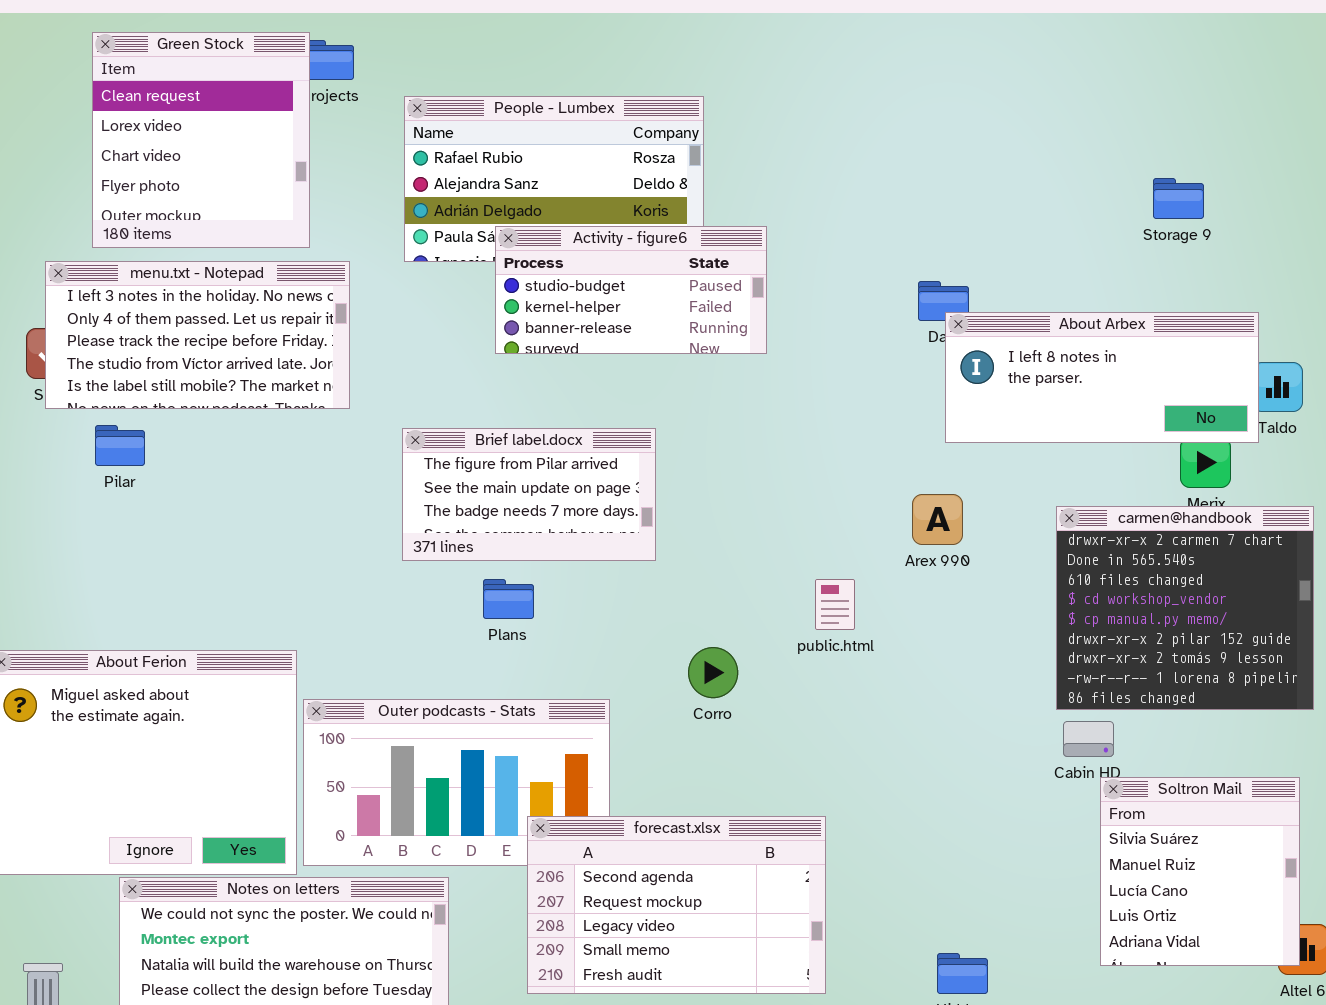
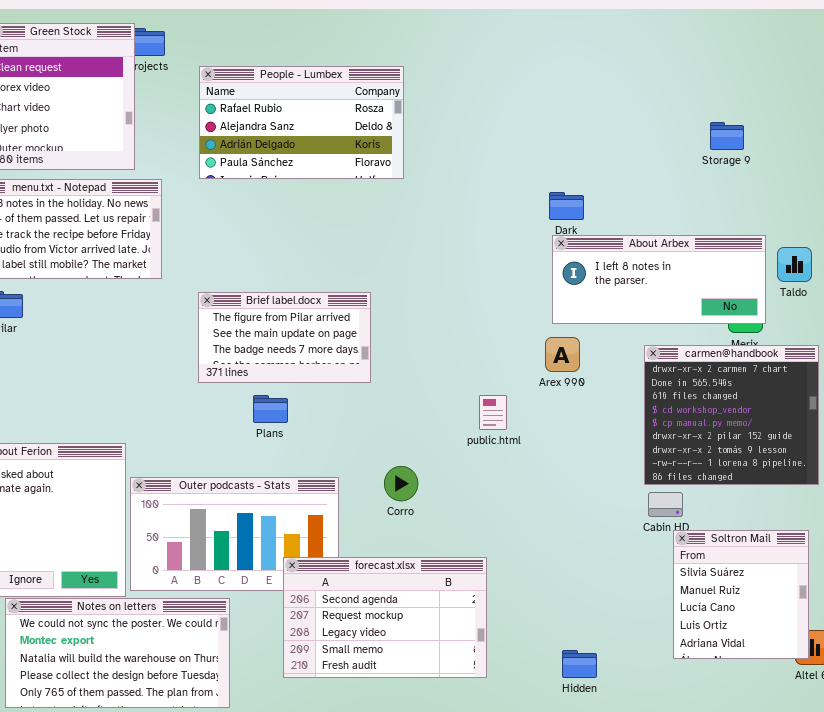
Activity - figure6: [495,226,767,354] -> none, closed
About Arbex: [945,312,1259,443] -> [552,235,766,324], moved
Corro: [688,647,738,698] -> [384,466,418,501], moved

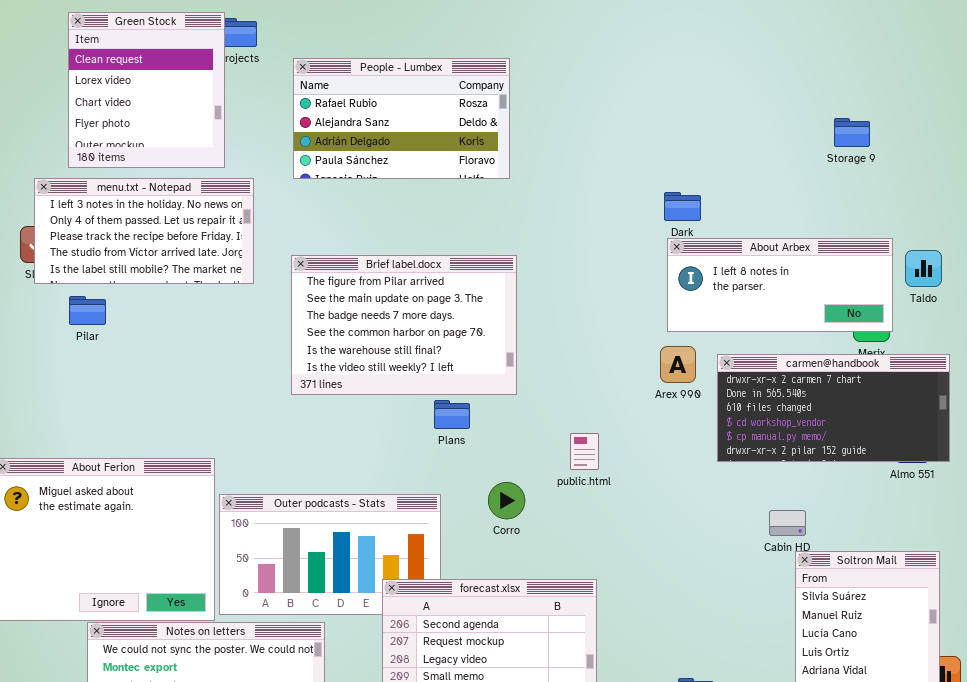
Brief label.docx: [198,292,371,383] -> [291,255,517,395], resized
carmen@handbook: [644,345,819,485] -> [717,354,950,462], resized
Plans: [253,395,288,423] -> [434,400,470,429], moved
public.html: [479,395,507,430] -> [570,433,599,470], moved

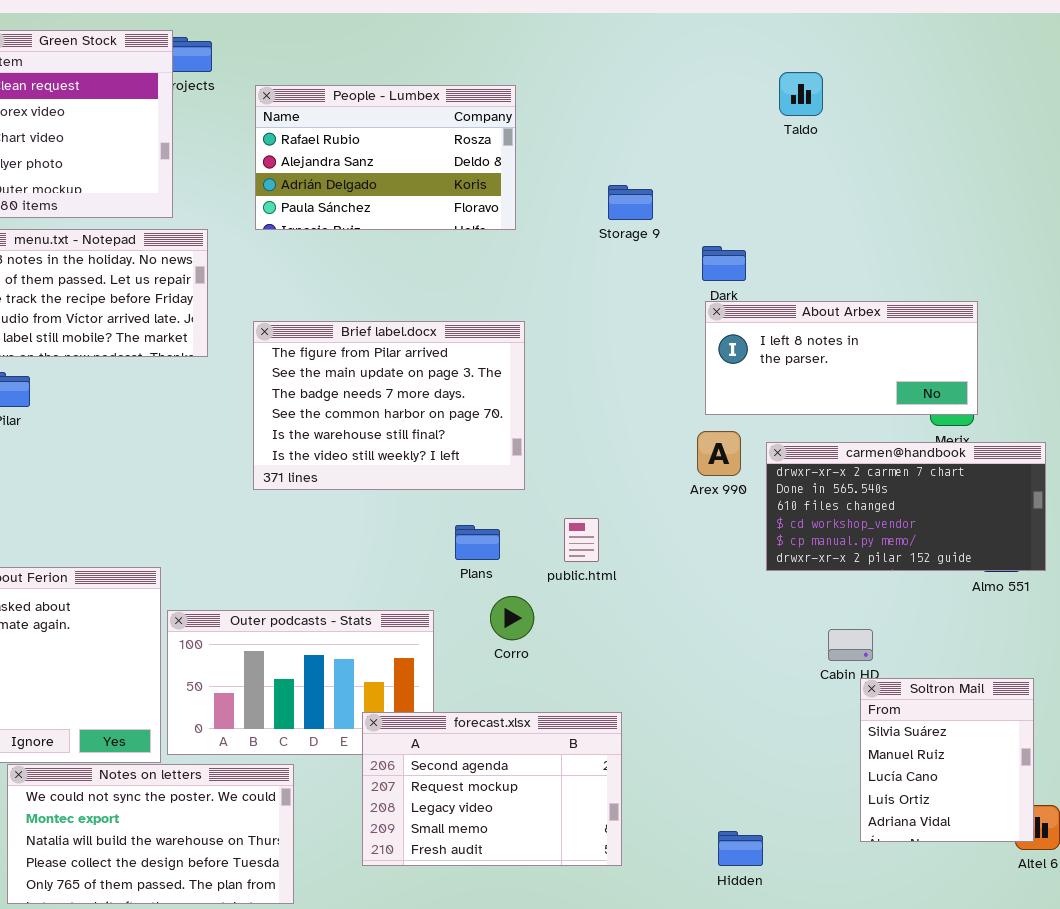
Storage 9: [834,118,870,147] -> [608,185,653,220], moved
Taldo: [905,250,942,287] -> [779,72,823,116], moved
Plans: [434,400,470,429] -> [455,525,500,560], moved
public.html: [570,433,599,470] -> [564,518,599,562], moved

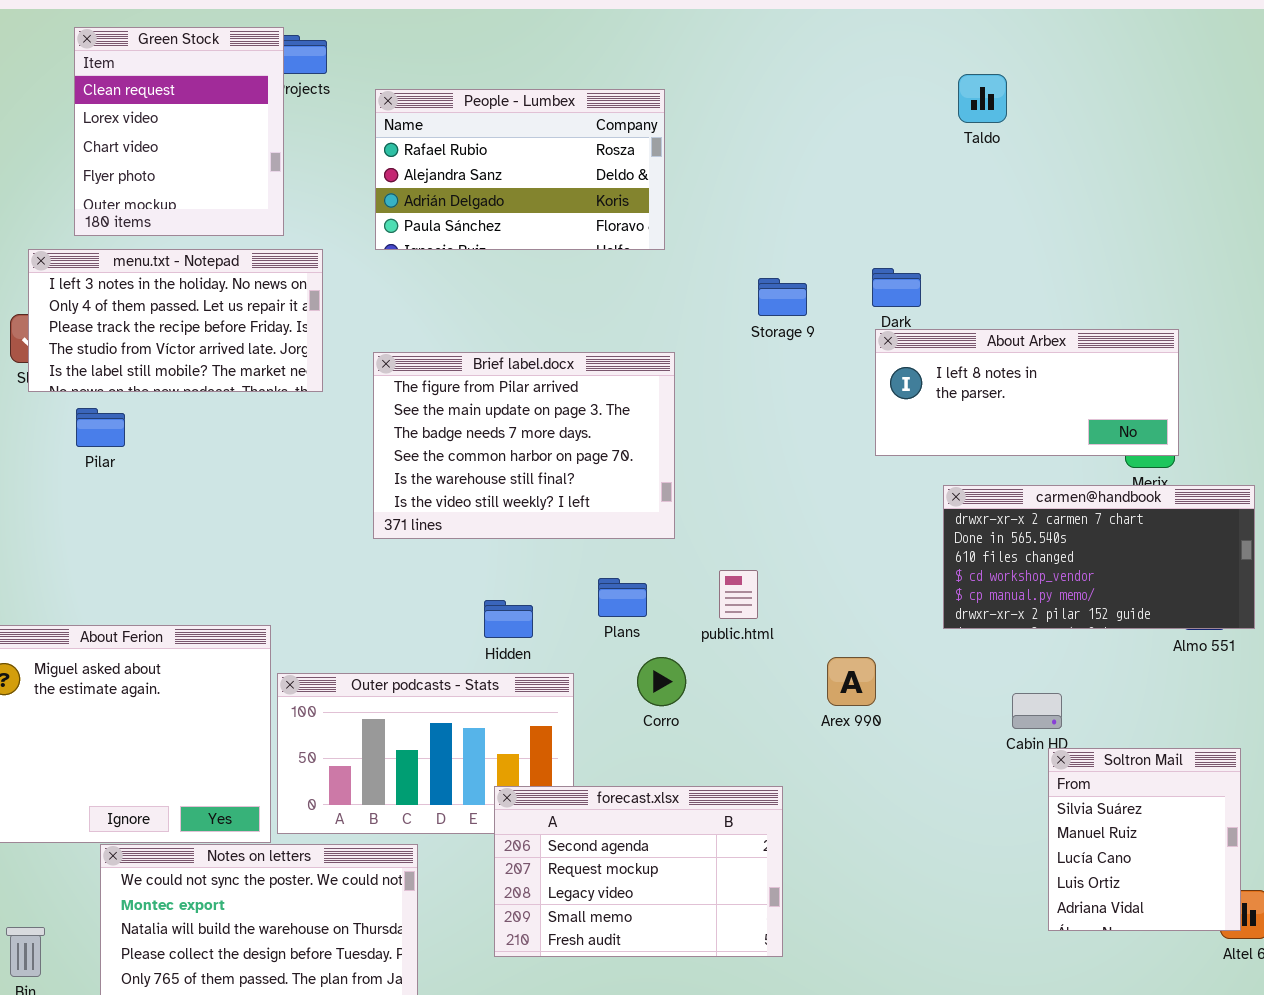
Storage 9: [608,185,653,220] -> [758,278,807,316], moved
Arex 990: [697,431,741,476] -> [827,657,876,706], moved
Hidden: [718,831,763,866] -> [484,600,533,638], moved

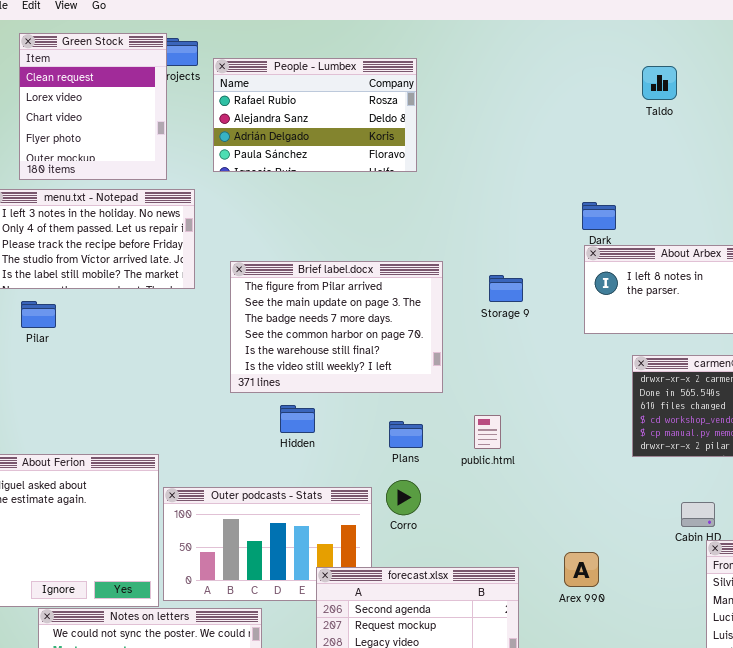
People - Lumbex: [375,89,665,250] -> [213,58,417,172], moved
Storage 9: [758,278,807,316] -> [489,275,523,302], moved
Hidden: [484,600,533,638] -> [280,405,315,433], moved
Corro: [637,657,686,706] -> [386,480,421,515], moved
Arex 990: [827,657,876,706] -> [564,552,599,587], moved

